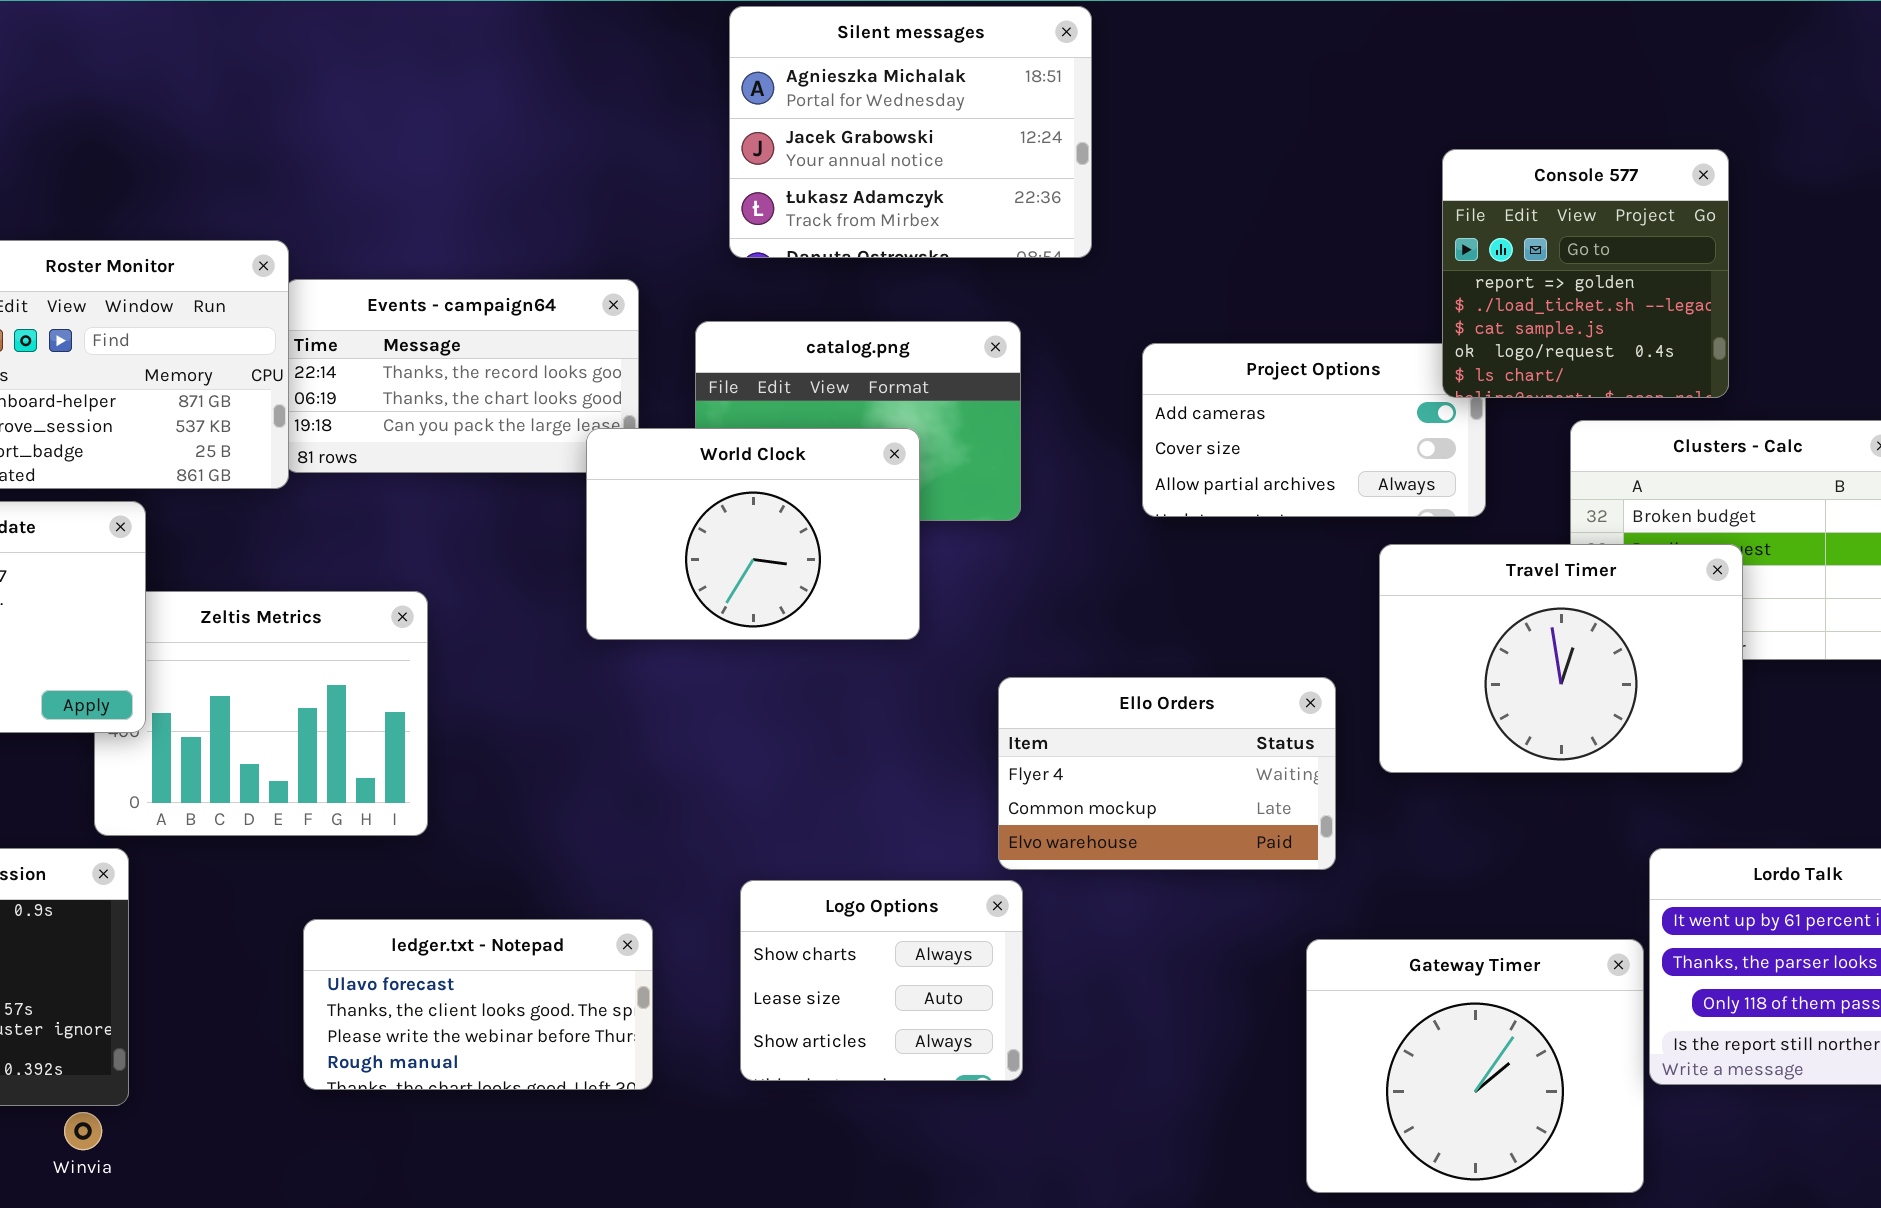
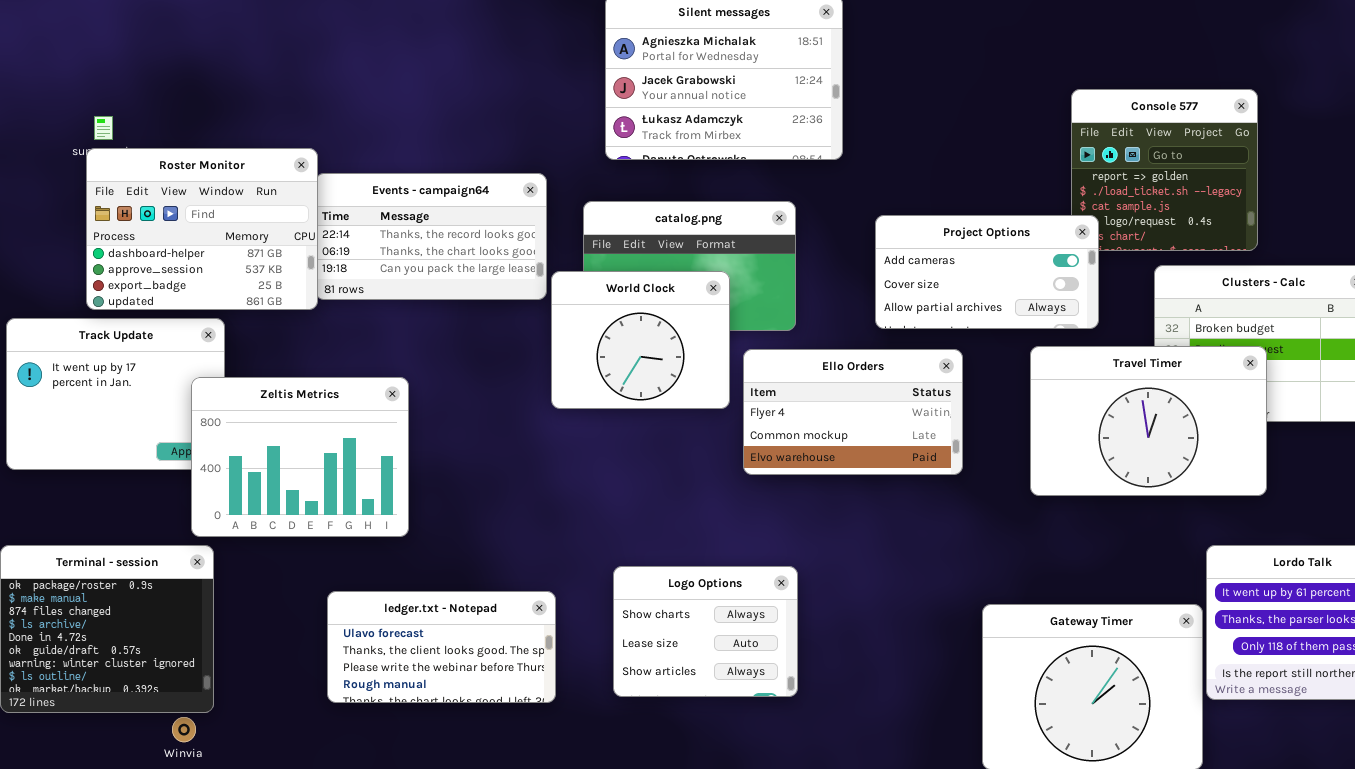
Project Options: [1142,343,1486,517] -> [875,215,1099,329], raised
World Clock: [586,428,920,640] -> [551,271,730,409], resized
Zeltis Metrics: [94,591,428,836] -> [191,377,409,537], raised
Ello Orders: [998,677,1336,870] -> [743,349,963,475], moved

